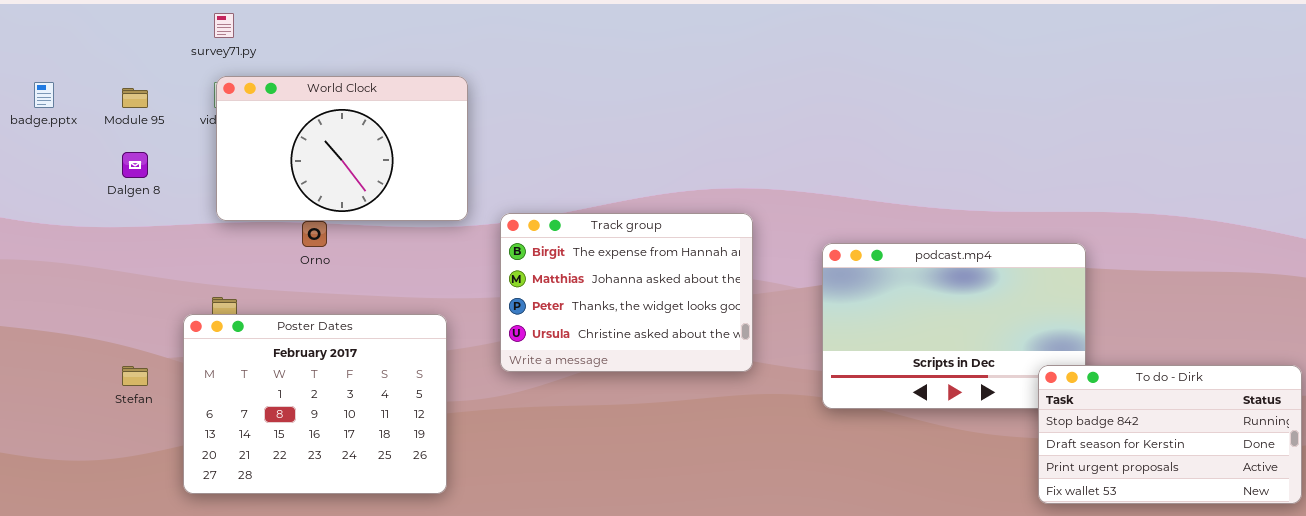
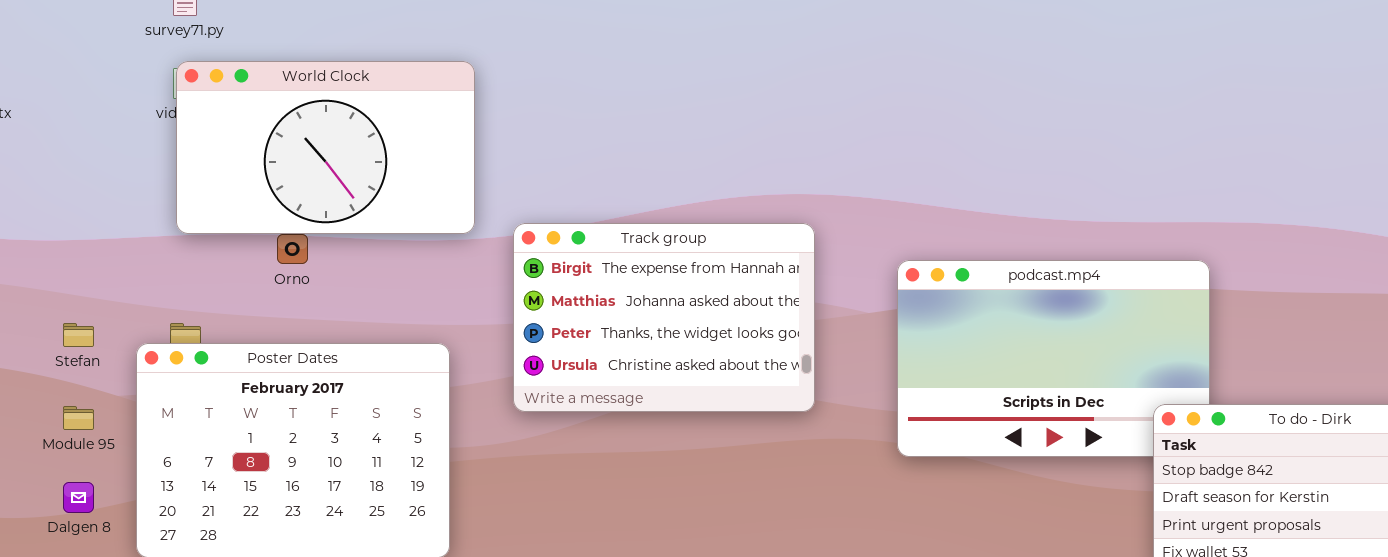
Module 95: [122,88,148,108] -> [63,406,94,430], moved
Dalgen 8: [122,152,148,178] -> [63,482,94,513], moved
Stefan: [122,366,148,386] -> [63,323,94,347], moved

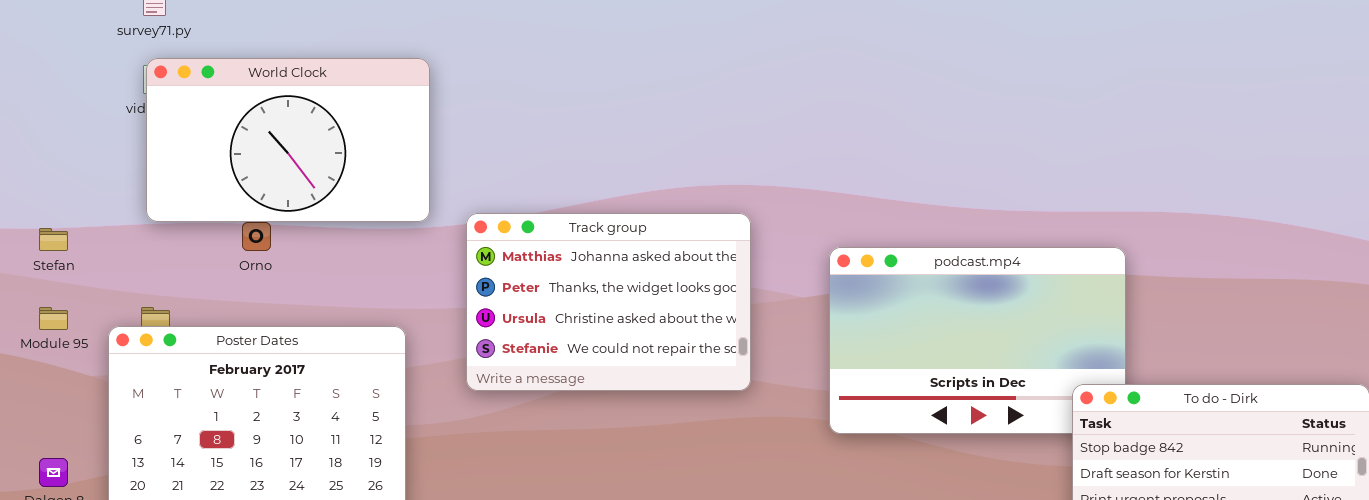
Track group: [513,223,815,412] -> [466,213,751,391], scrolled down 1 row
Stefan: [63,323,94,347] -> [39,228,68,251], moved
Module 95: [63,406,94,430] -> [39,307,68,330], moved

